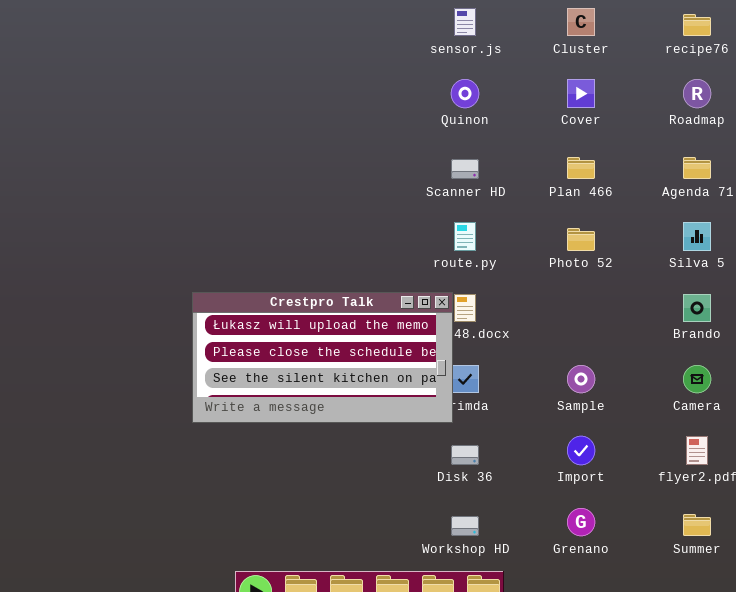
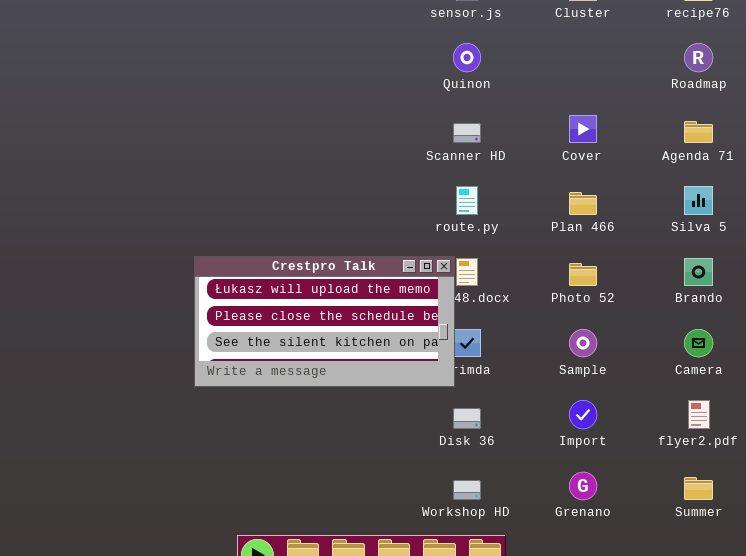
Cover: [567,79,595,108] -> [569,115,597,143], moved
Plan 466: [567,157,595,179] -> [569,192,597,215], moved
Photo 52: [567,228,595,251] -> [569,263,597,286], moved

